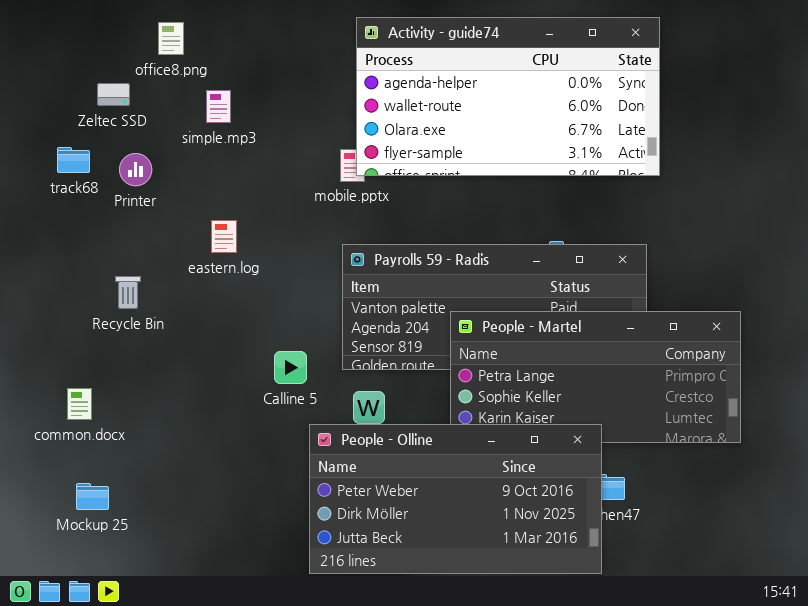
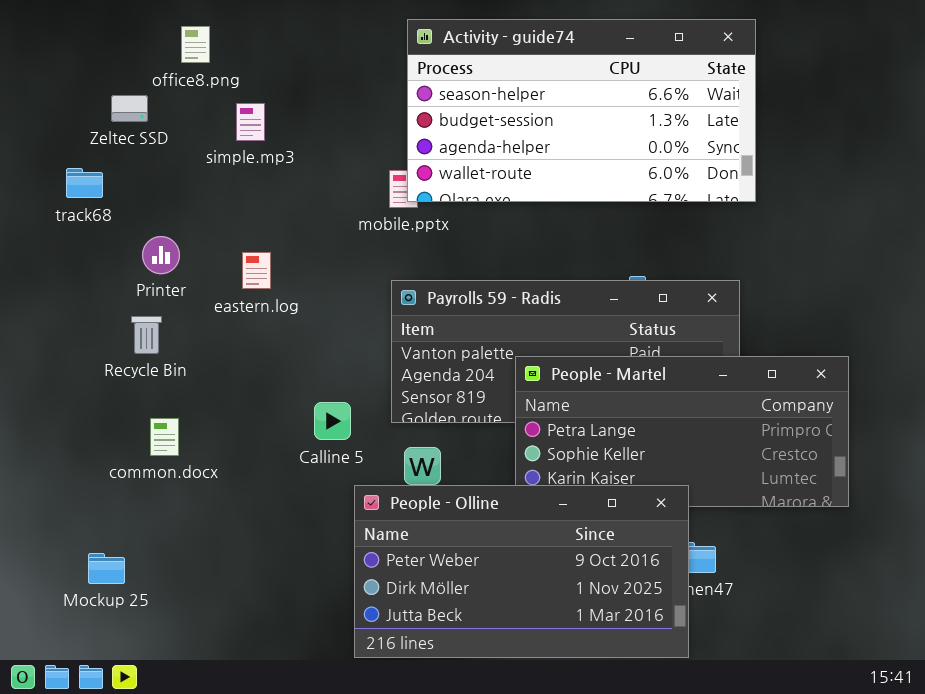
Activity - guide74: [356,17,660,176] -> [407,19,756,202], scrolled up 2 rows
Printer: [119,153,152,186] -> [142,236,180,274], moved
common.docx: [67,388,92,420] -> [150,418,179,456], moved

